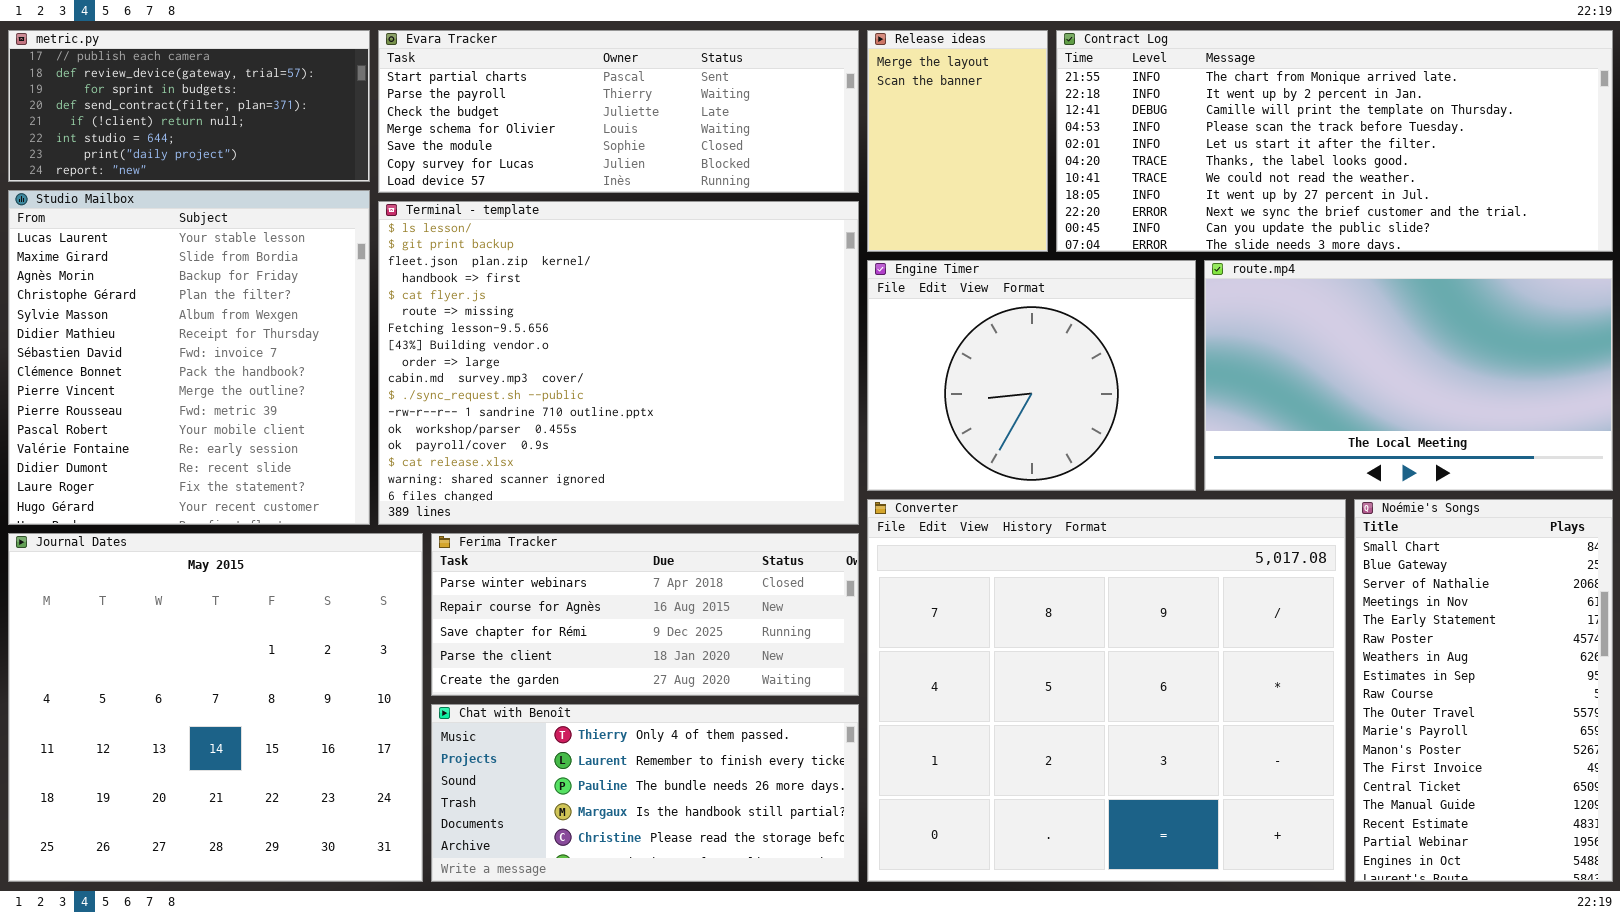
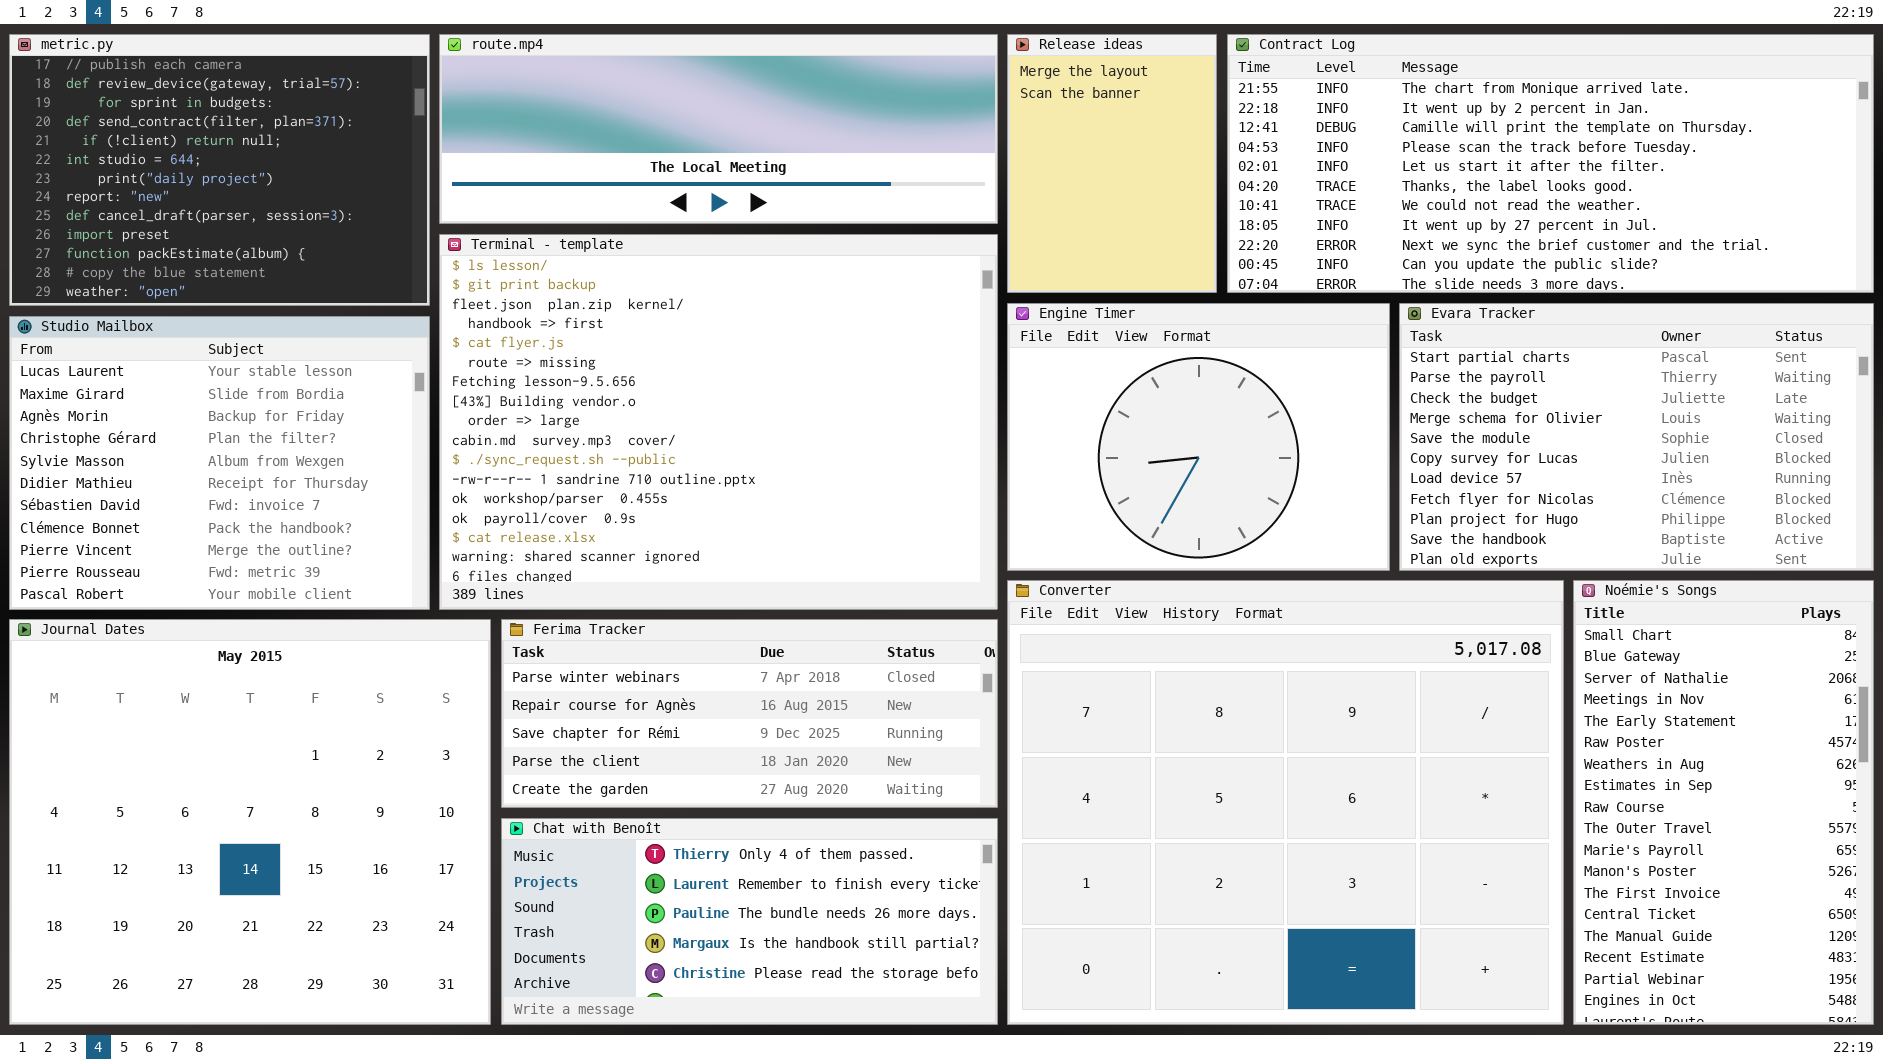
metric.py: [8,30,370,182] -> [9,34,430,306], resized
Evara Tracker: [378,30,859,193] -> [1399,303,1874,571], moved, resized
Studio Mailbox: [8,190,370,525] -> [9,316,430,610], resized
route.mp4: [1204,260,1613,491] -> [439,34,998,224], moved, resized

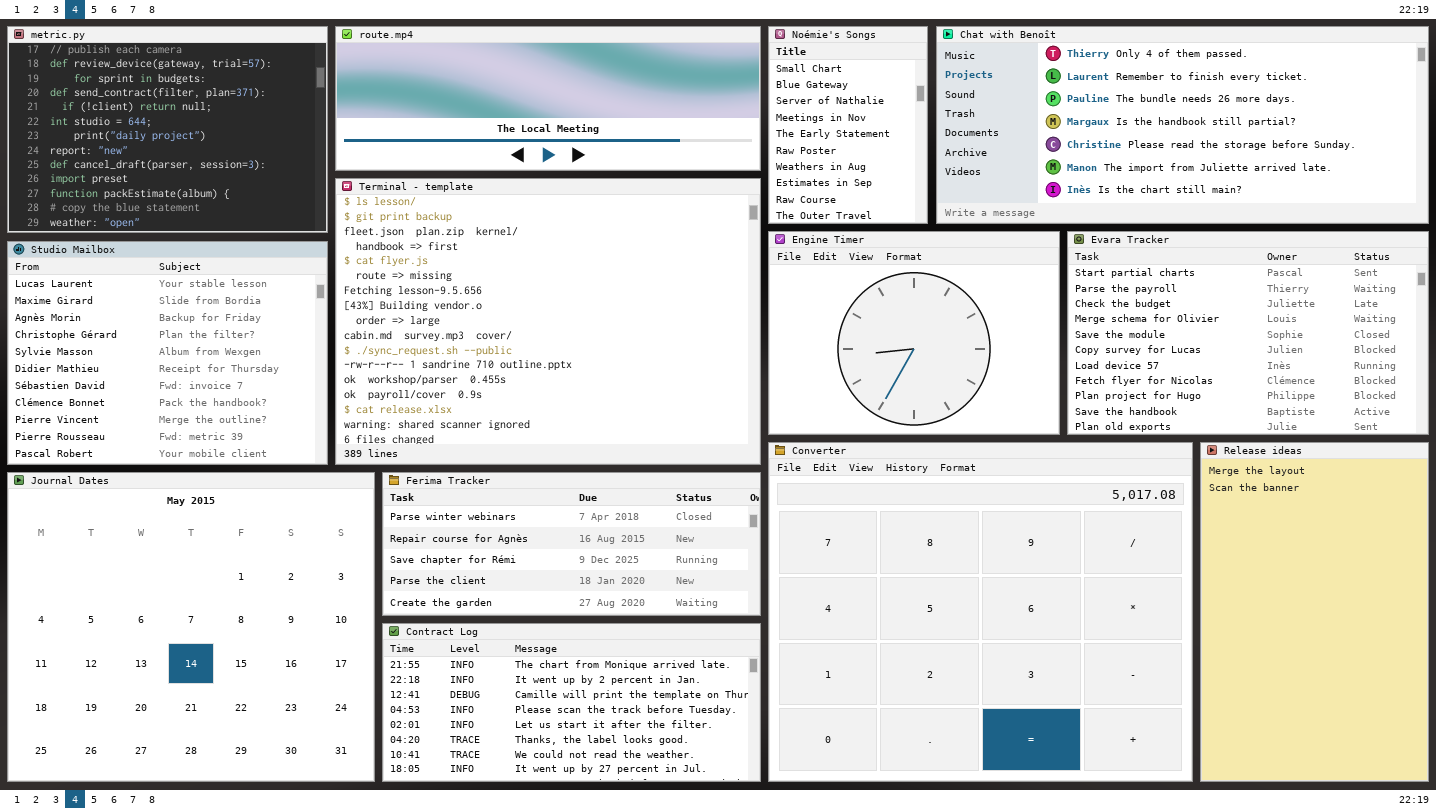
Release ideas: [1007,34,1217,293] -> [1200,442,1429,782], moved, resized
Contract Log: [1227,34,1874,293] -> [382,623,761,782], moved, resized
Noémie's Songs: [1573,580,1874,1025] -> [768,26,928,224], moved, resized
Chat with Benoît: [501,818,998,1025] -> [936,26,1429,224], moved, resized

